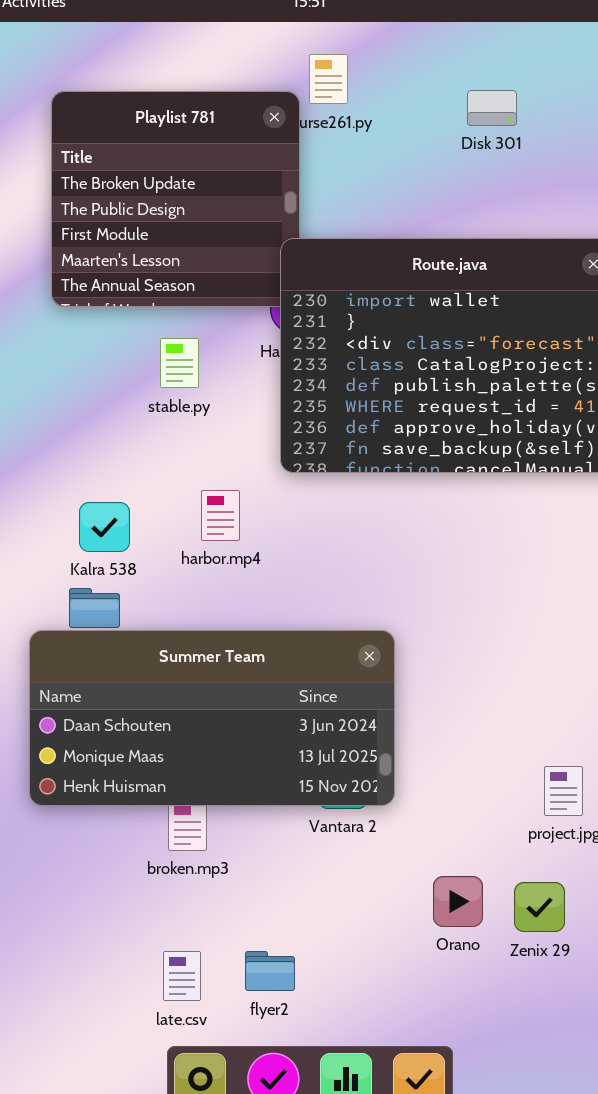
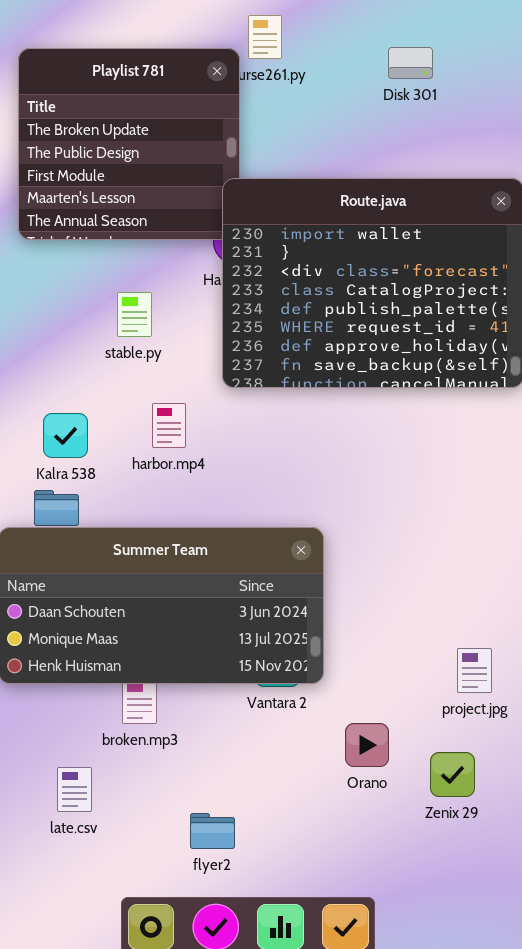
stable.py: [160,338,199,388] -> [117,292,152,337], moved
Orano: [433,876,483,927] -> [345,723,389,767], moved
late.csv: [163,951,201,1001] -> [57,767,92,812], moved

